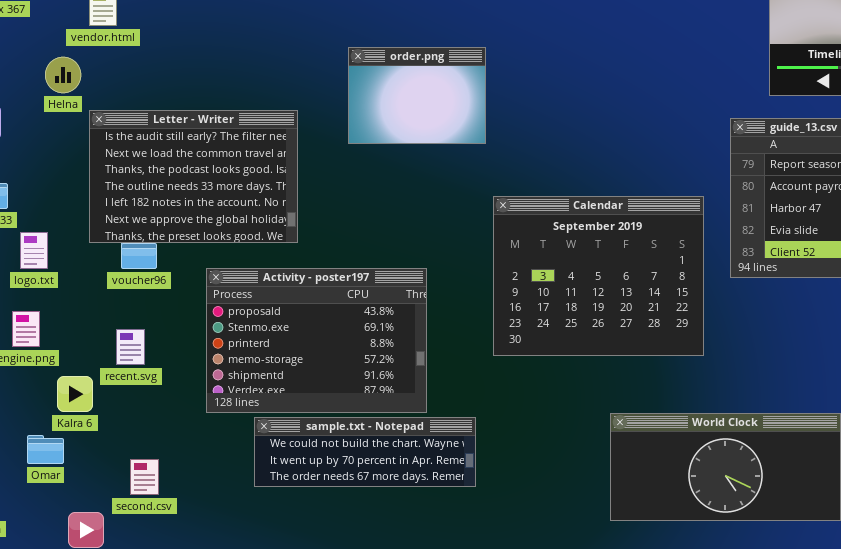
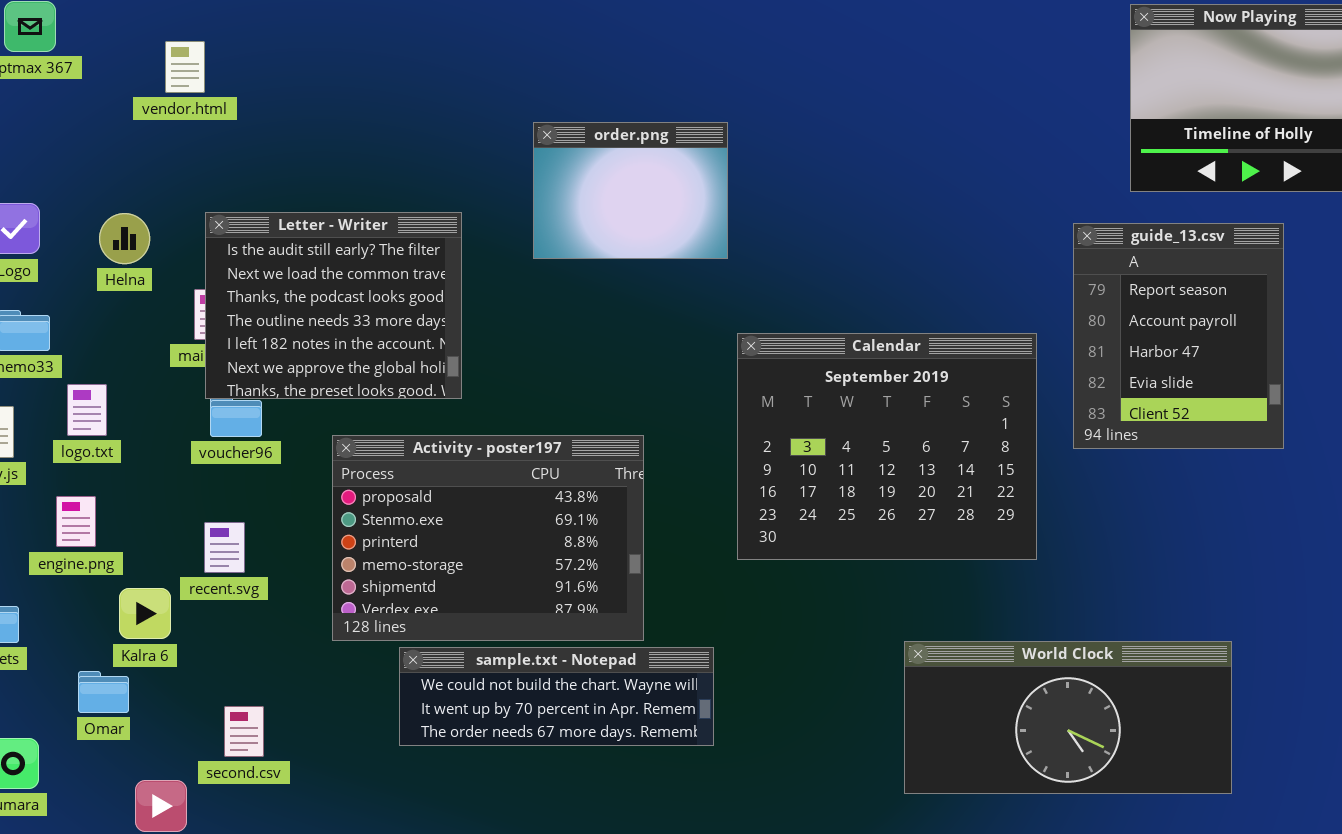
Helna: [45,57,81,93] -> [99,213,150,264], moved
Letter - Writer: [89,110,298,243] -> [205,212,462,399], resized

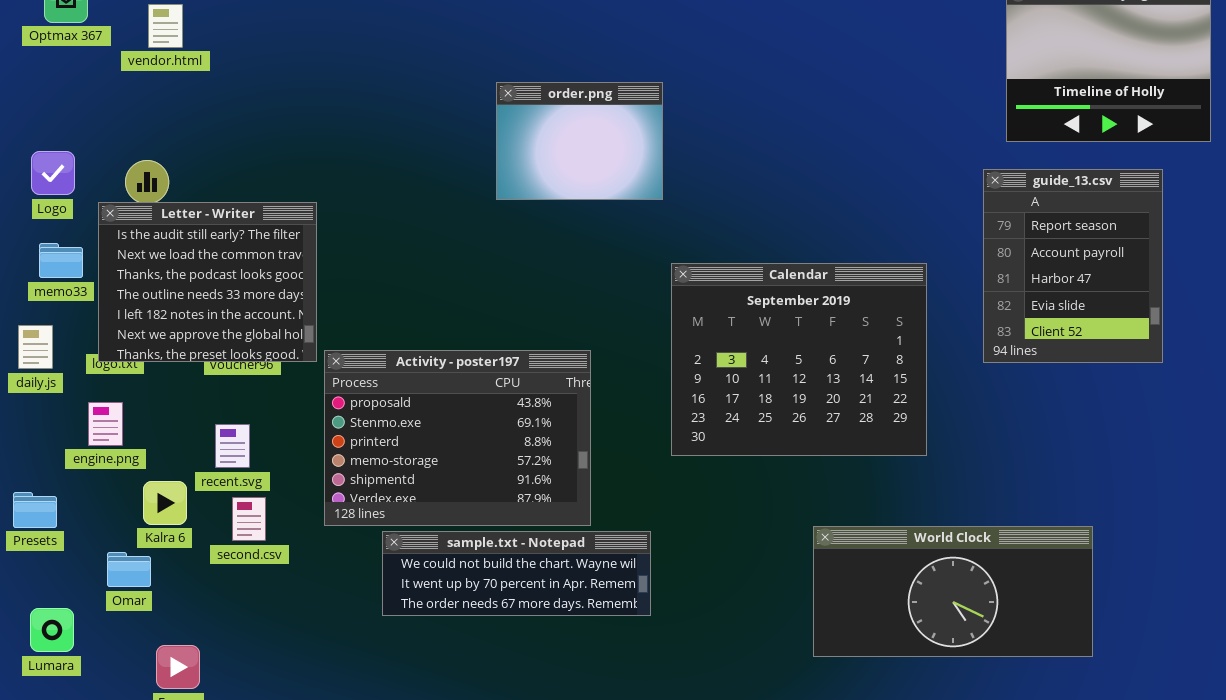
vendor.html: [165,41,205,93] -> [148,4,183,48], moved
Letter - Writer: [205,212,462,399] -> [98,202,317,362], moved
guide_13.csv: [1073,223,1284,449] -> [983,169,1163,363], moved
second.csv: [224,706,264,757] -> [232,497,266,541], moved

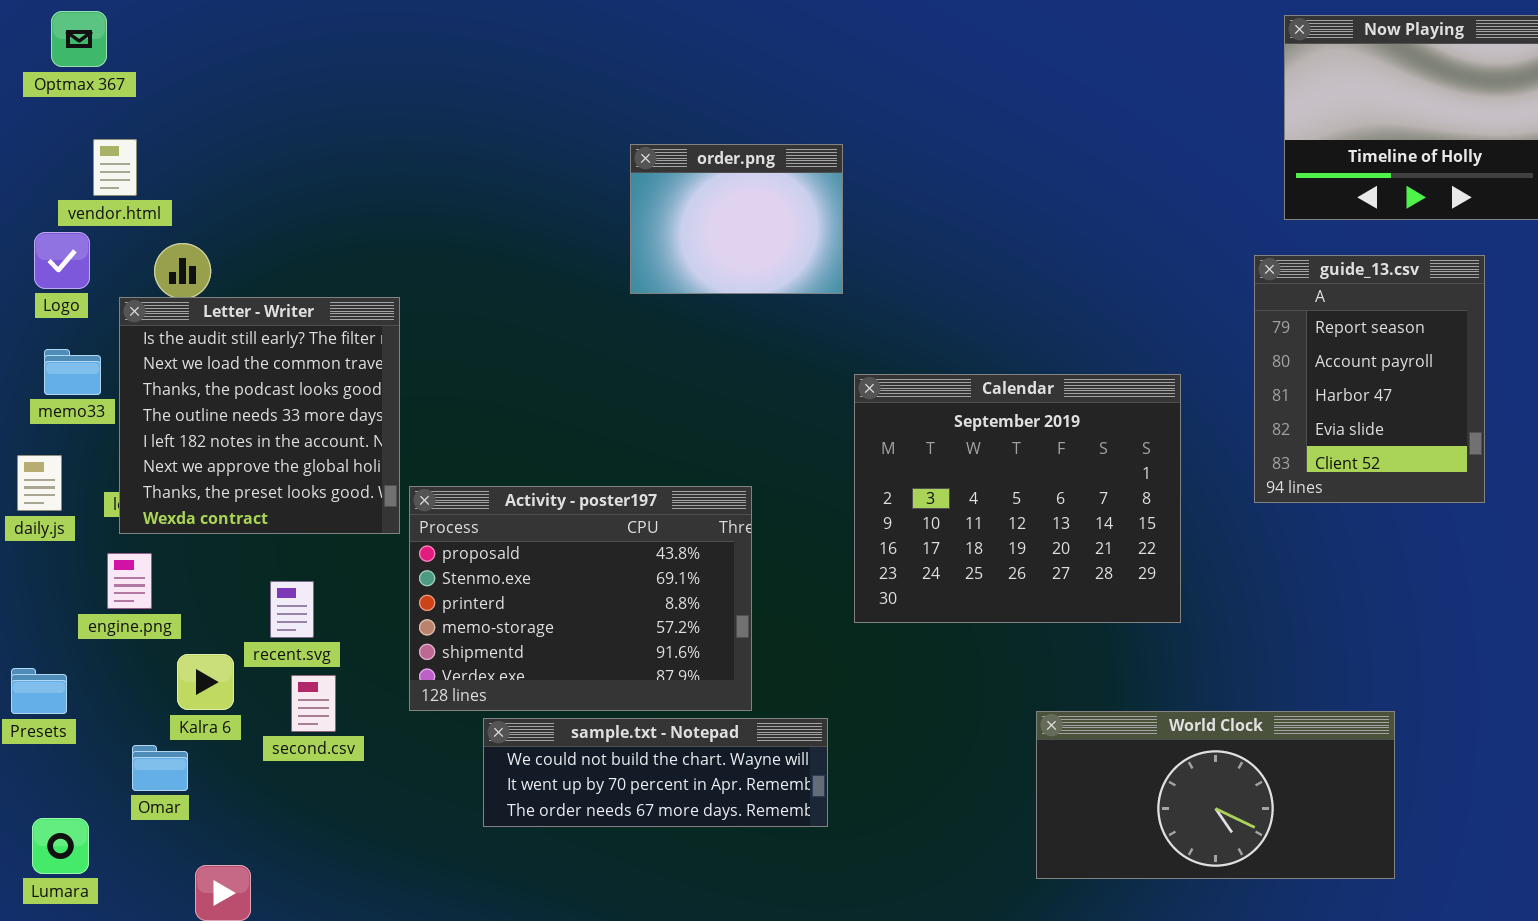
vendor.html: [148,4,183,48] -> [93,139,137,196], moved
Letter - Writer: [98,202,317,362] -> [119,297,400,534], resized

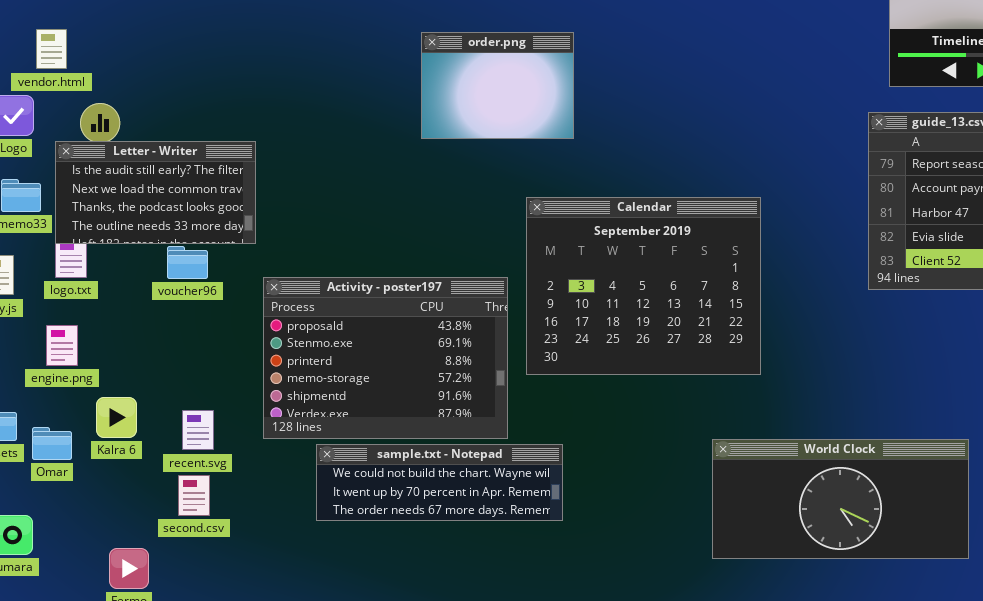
Letter - Writer: [119,297,400,534] -> [55,141,256,244], resized
Calendar: [854,374,1181,623] -> [526,197,761,375], moved
recent.svg: [270,581,314,638] -> [182,410,214,450], moved
second.csv: [291,675,336,732] -> [178,475,210,516], moved
Omar: [132,745,188,791] -> [32,427,72,460], moved

